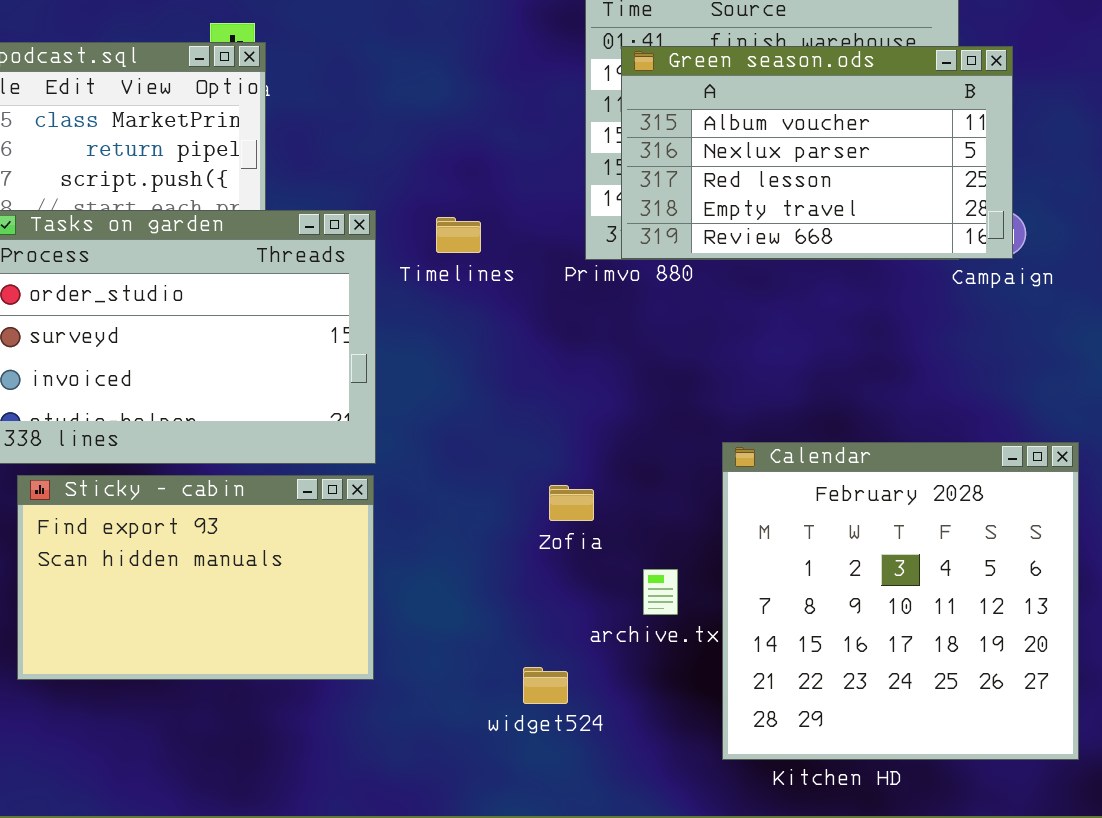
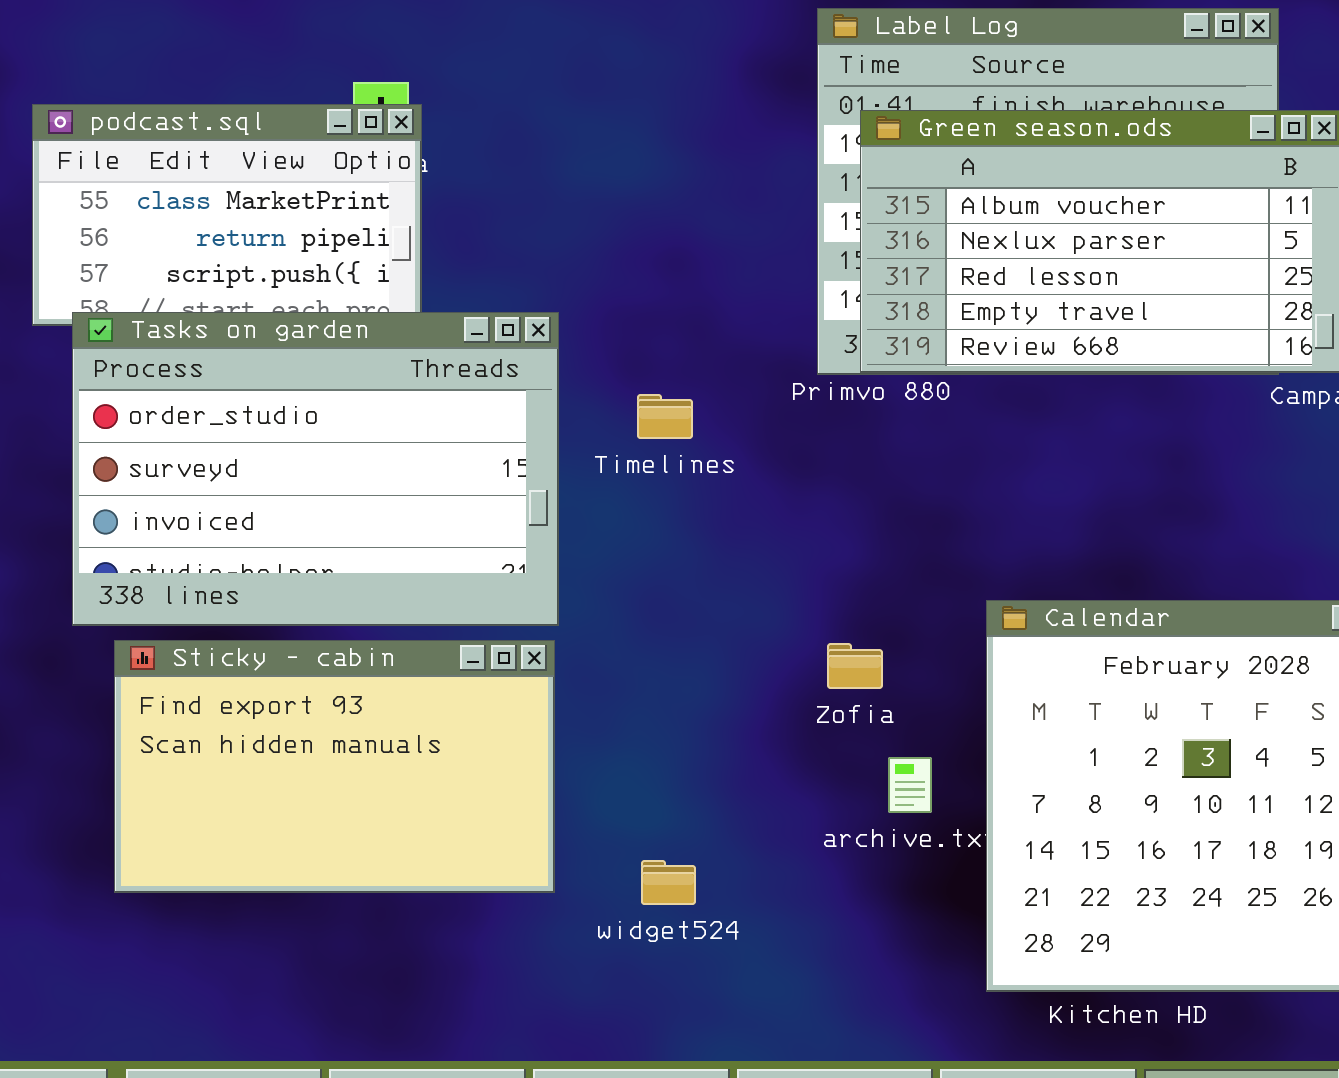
Timelines: [436,217,481,253] -> [637,394,693,439], moved
Zofia: [549,485,594,521] -> [827,643,883,689], moved
widget524: [523,667,568,704] -> [641,860,696,905], moved

